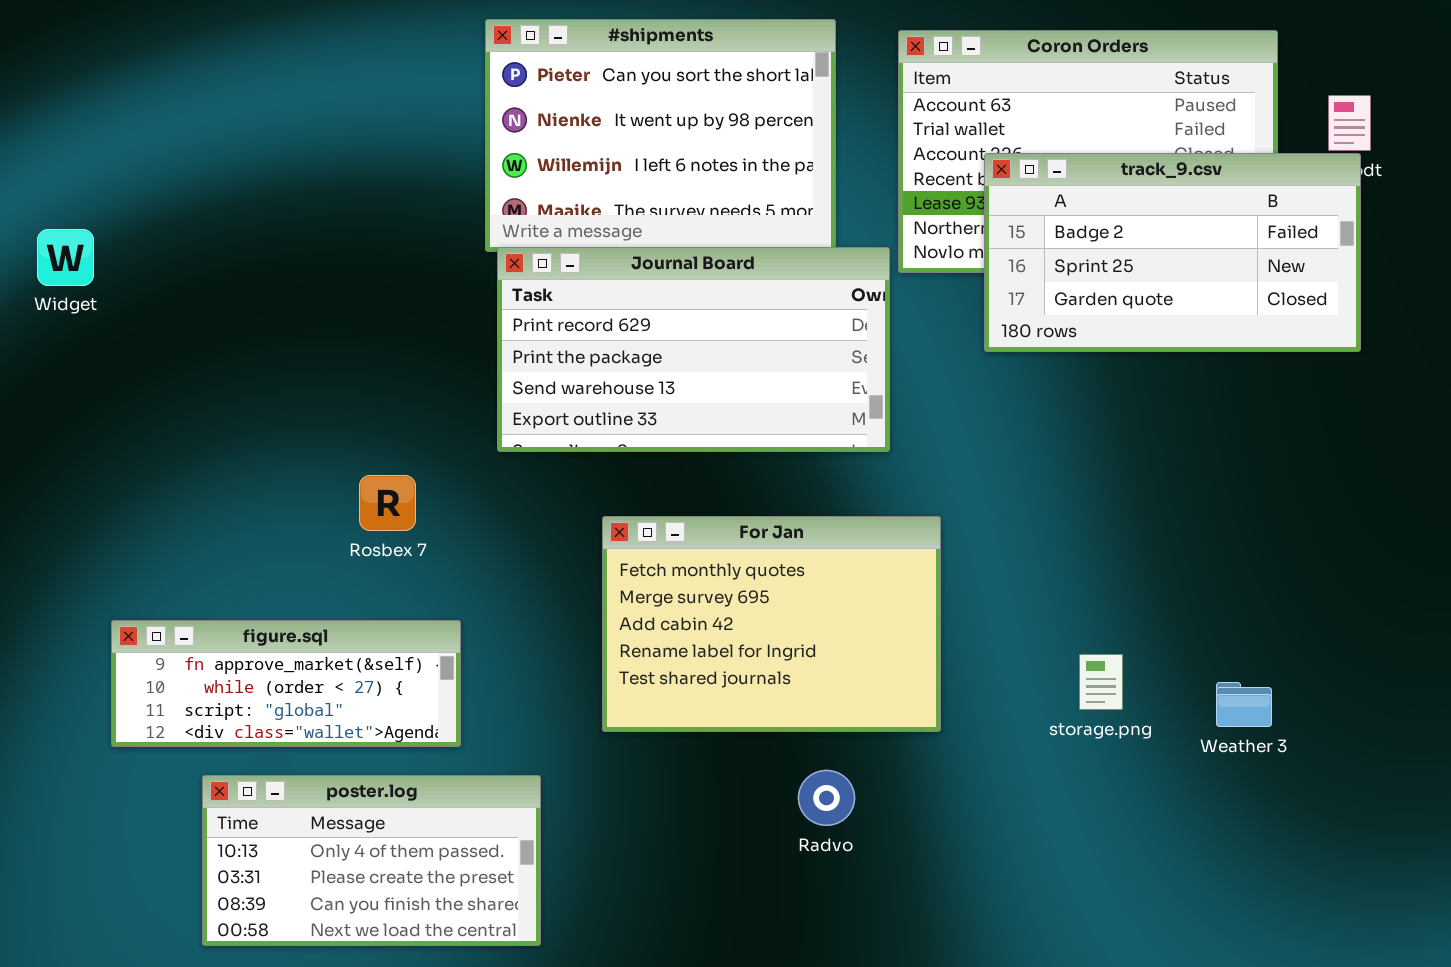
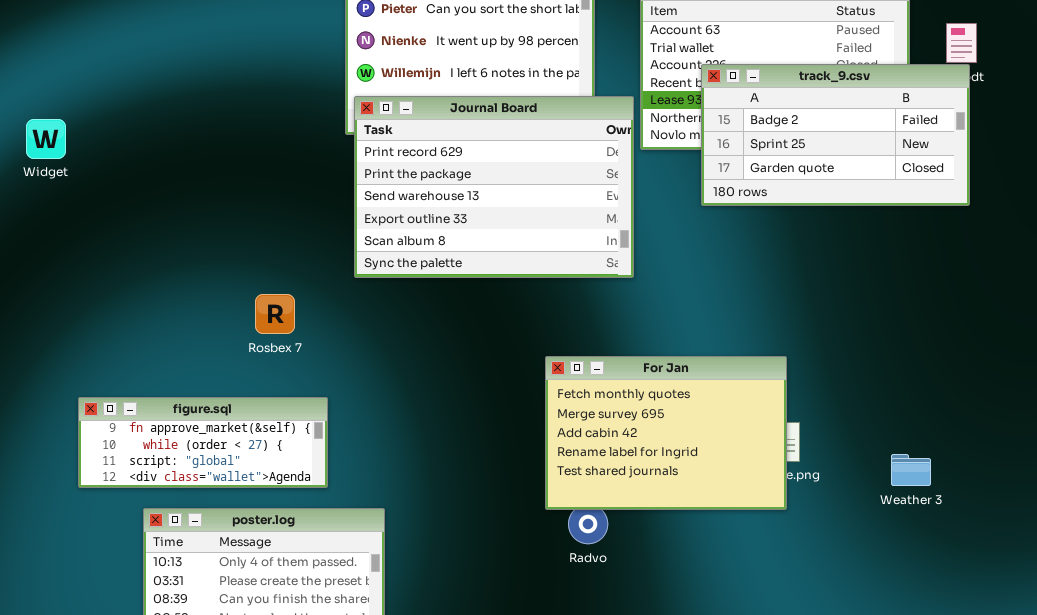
Journal Board: [497,247,890,452] -> [354,96,634,278], resized
For Jan: [602,516,941,732] -> [545,356,787,510], moved
Weather 3: [1216,682,1272,727] -> [891,454,931,486], moved

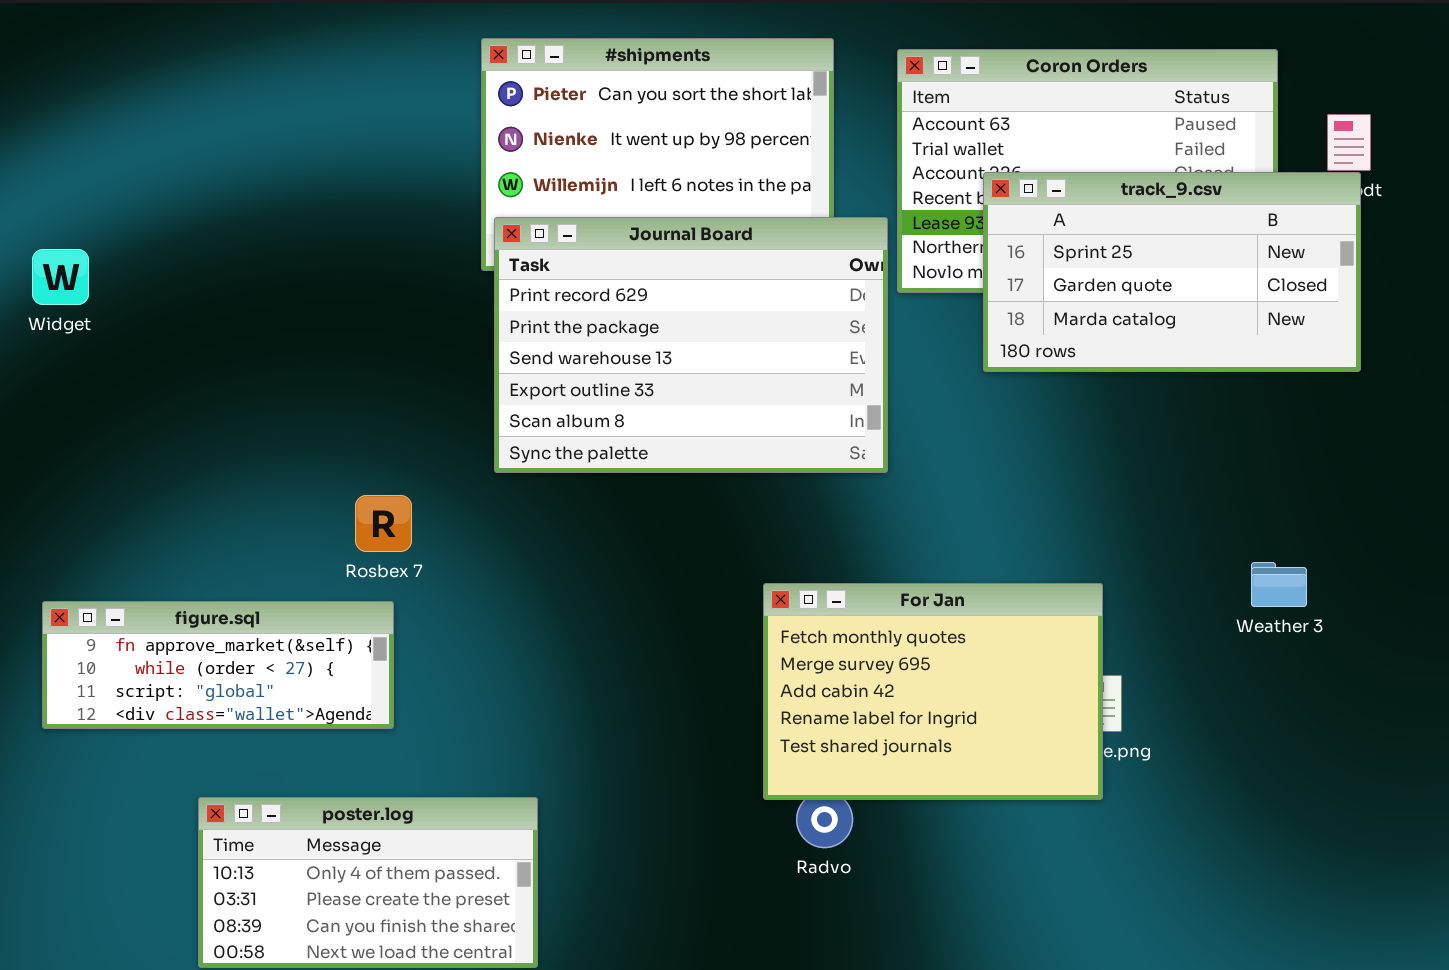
track_9.csv: [701,64,970,206] -> [983,172,1361,372], scrolled down 1 row
figure.sql: [78,397,328,488] -> [42,601,394,729], moved
Weather 3: [891,454,931,486] -> [1251,562,1307,607], moved

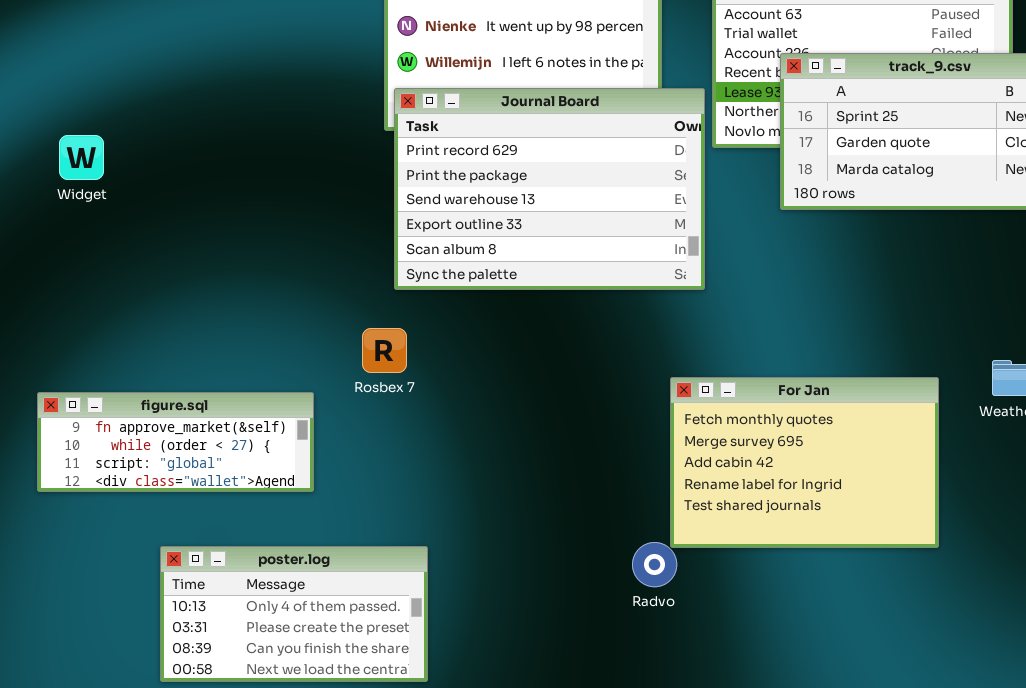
Widget: [32,249,89,305] -> [59,135,104,180], moved
Rosbex 7: [355,495,412,552] -> [362,328,407,373], moved
For Jan: [763,583,1103,800] -> [670,377,939,548], moved

